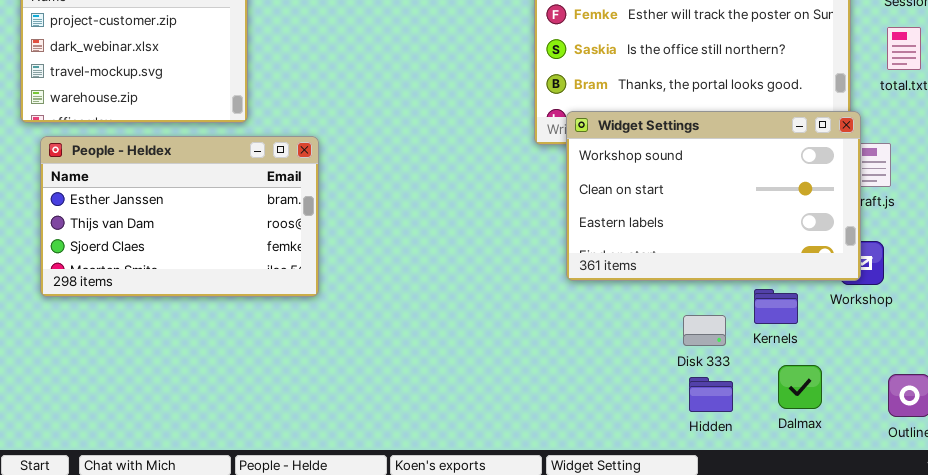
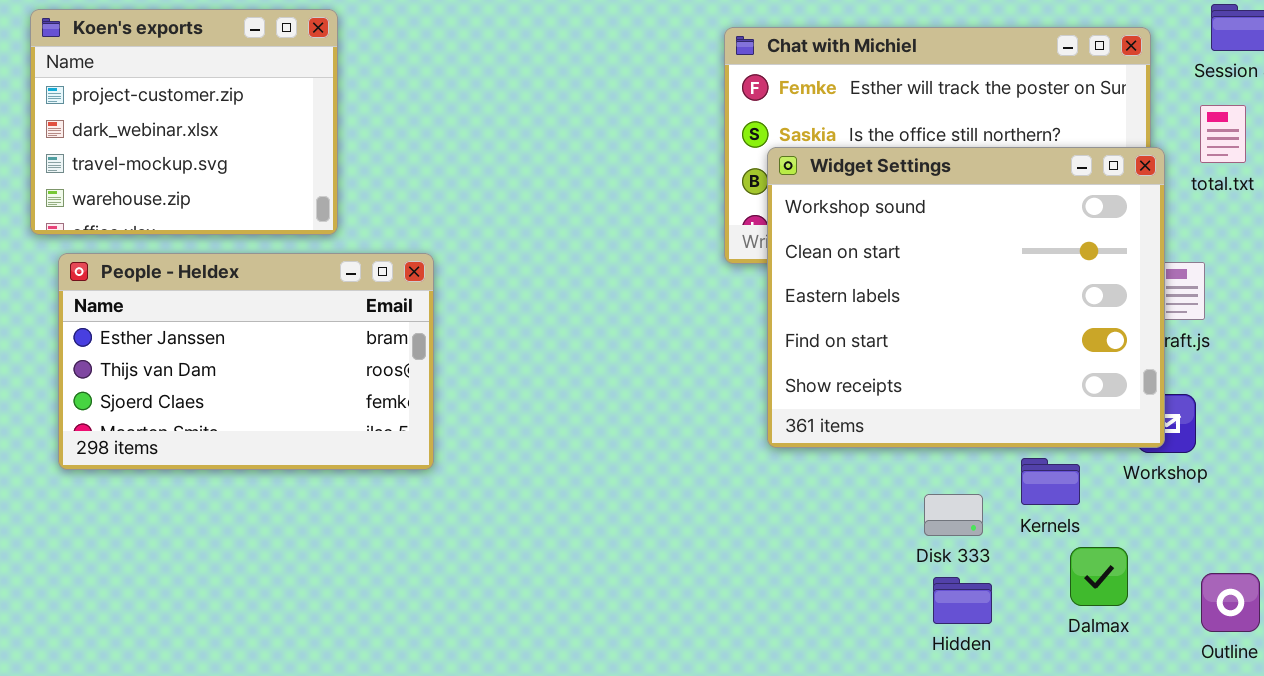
Widget Settings: [566,111,861,281] -> [767,147,1165,448], resized
Dalmax: [778,365,822,409] -> [1070,547,1128,606], moved

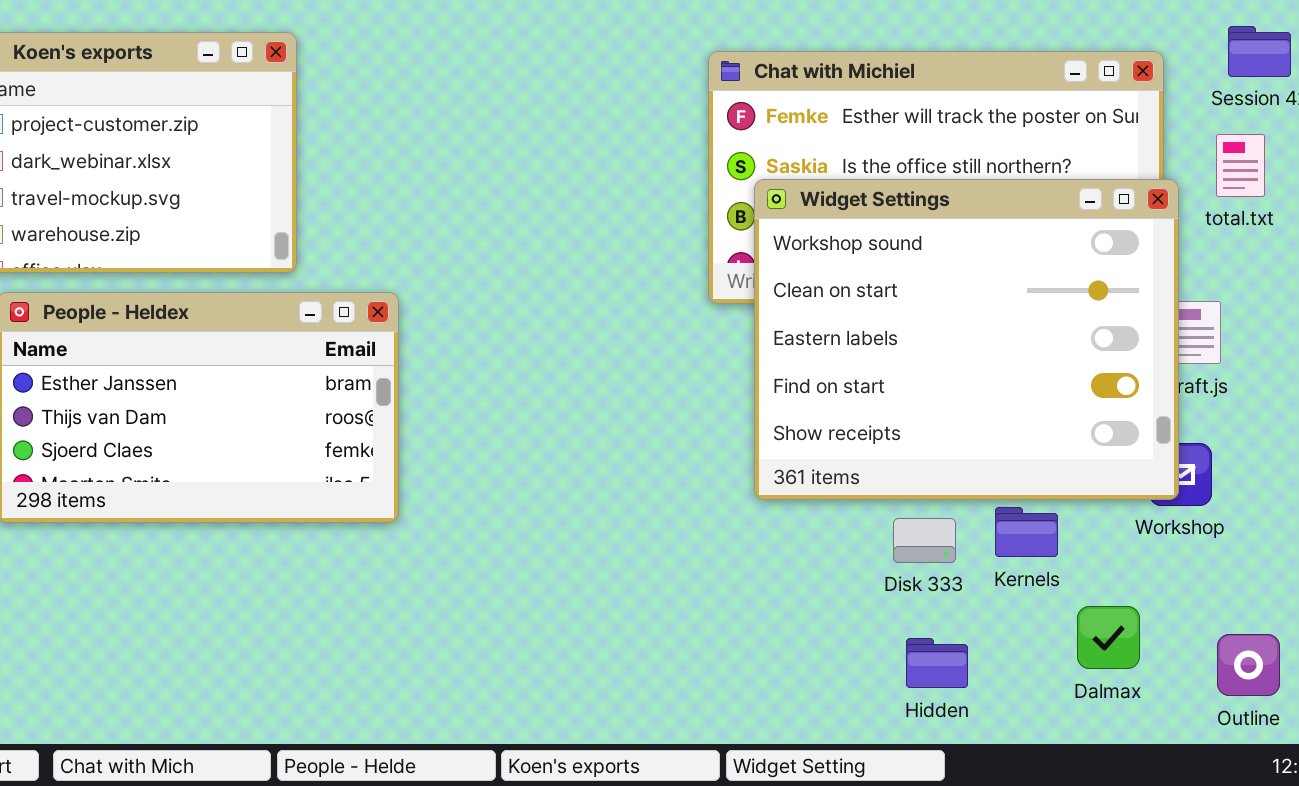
Kernels: [1021,458,1080,505] -> [995,507,1058,557], moved
Disk 333: [924,494,983,536] -> [893,518,956,563], moved
Hidden: [933,577,992,624] -> [906,638,968,688], moved

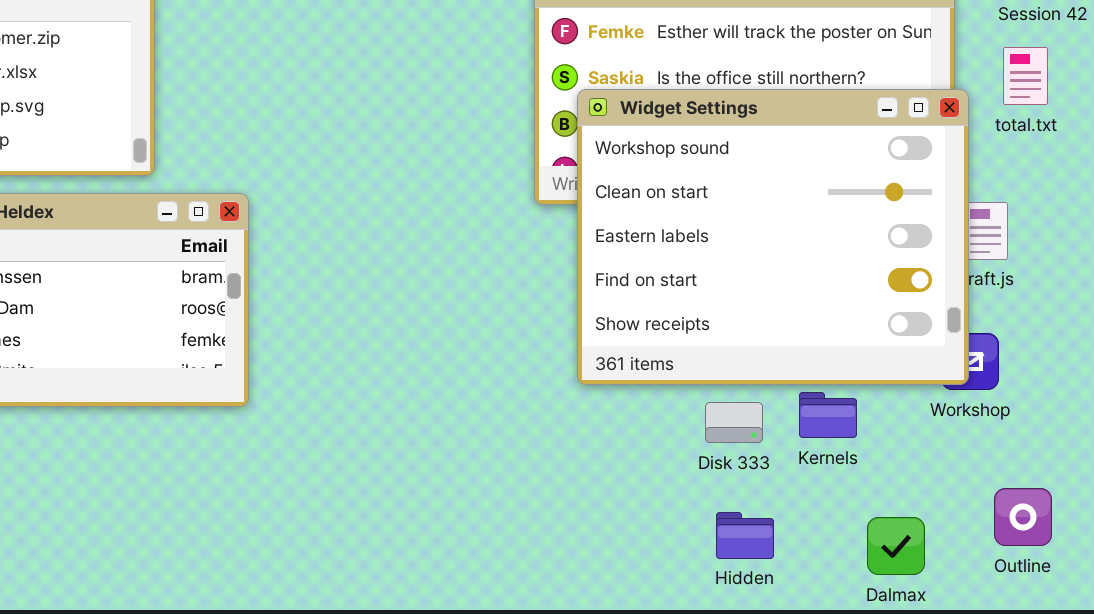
Dalmax: [1077,606,1140,669] -> [867,517,925,575], moved
Outline: [1217,634,1280,696] -> [994,488,1052,546], moved

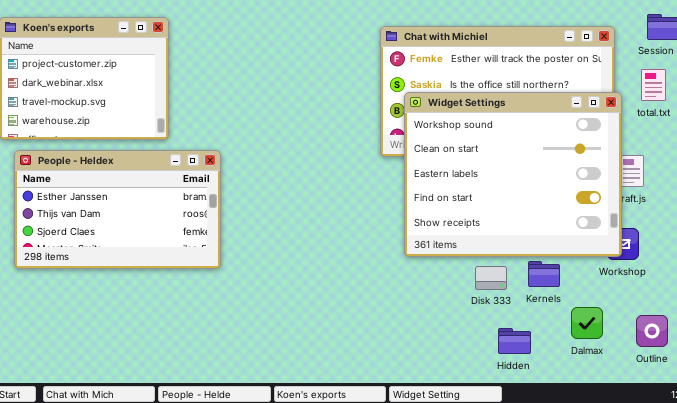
Hidden: [716,512,774,559] -> [498,328,531,354], moved
Dalmax: [867,517,925,575] -> [571,307,603,339], moved

